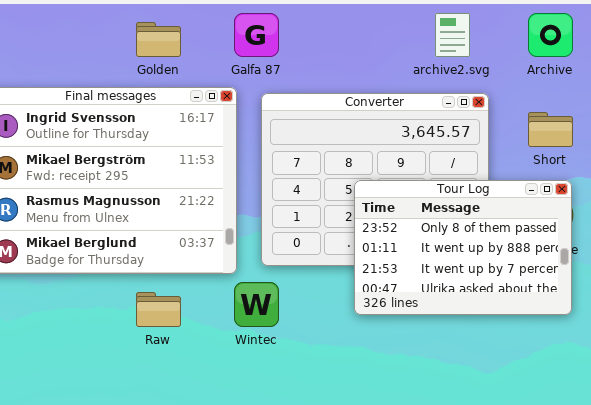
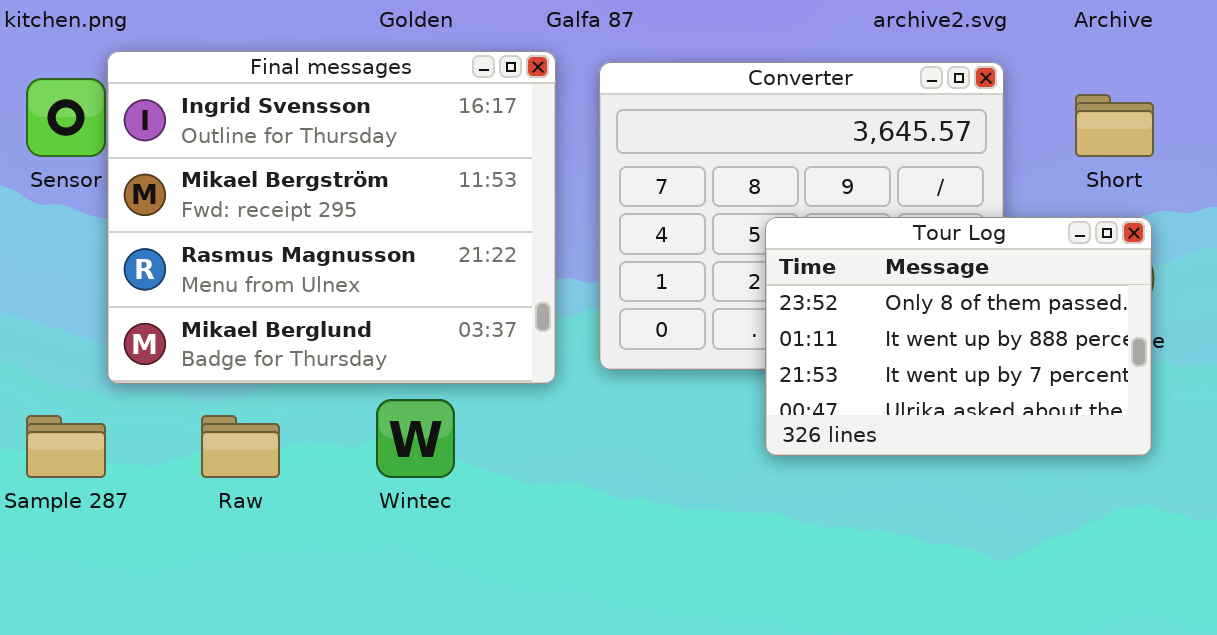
Wintec: [234,282,279,327] -> [376,399,455,478], moved
Raw: [136,292,181,327] -> [201,415,280,478], moved

